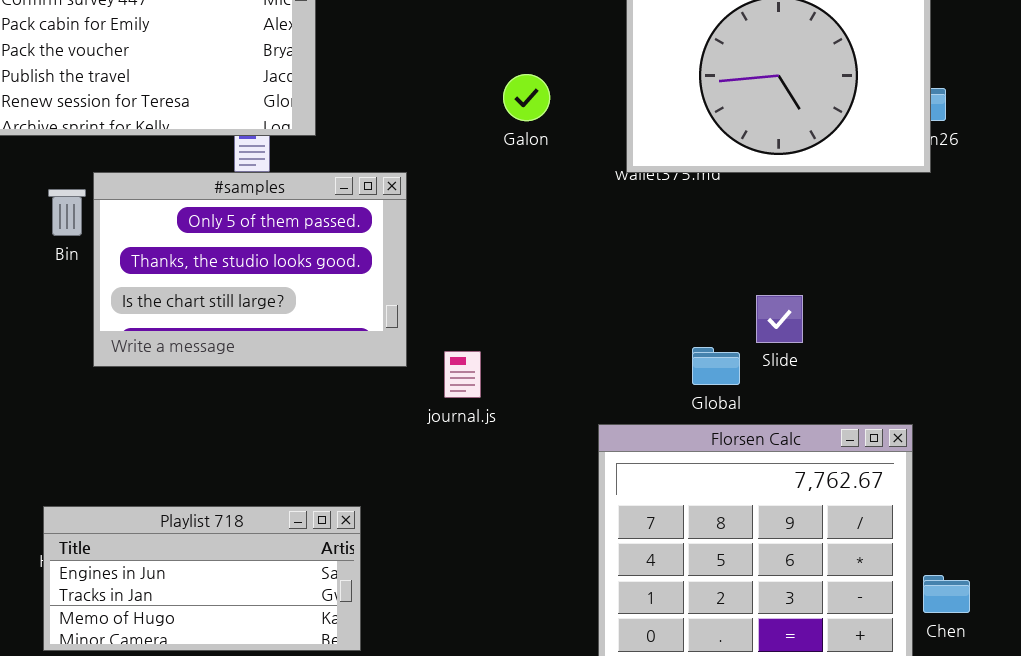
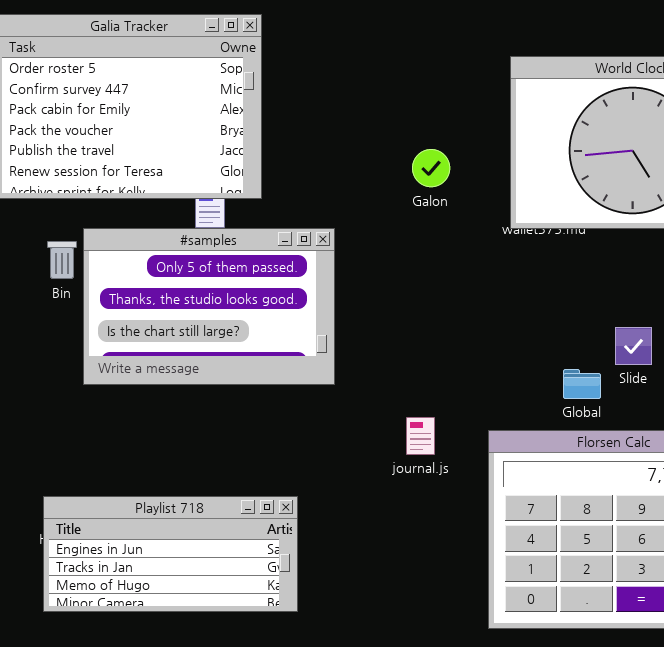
journal.js: [444,351,481,398] -> [406,417,435,455], moved

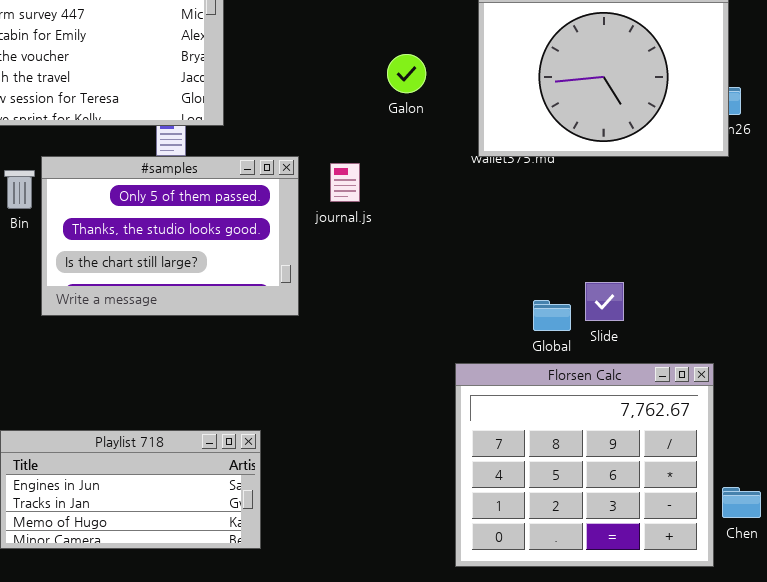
Galon: [412,149,450,187] -> [387,54,426,93], moved
Slide: [615,327,652,365] -> [585,282,624,321], moved
journal.js: [406,417,435,455] -> [330,163,360,202], moved

